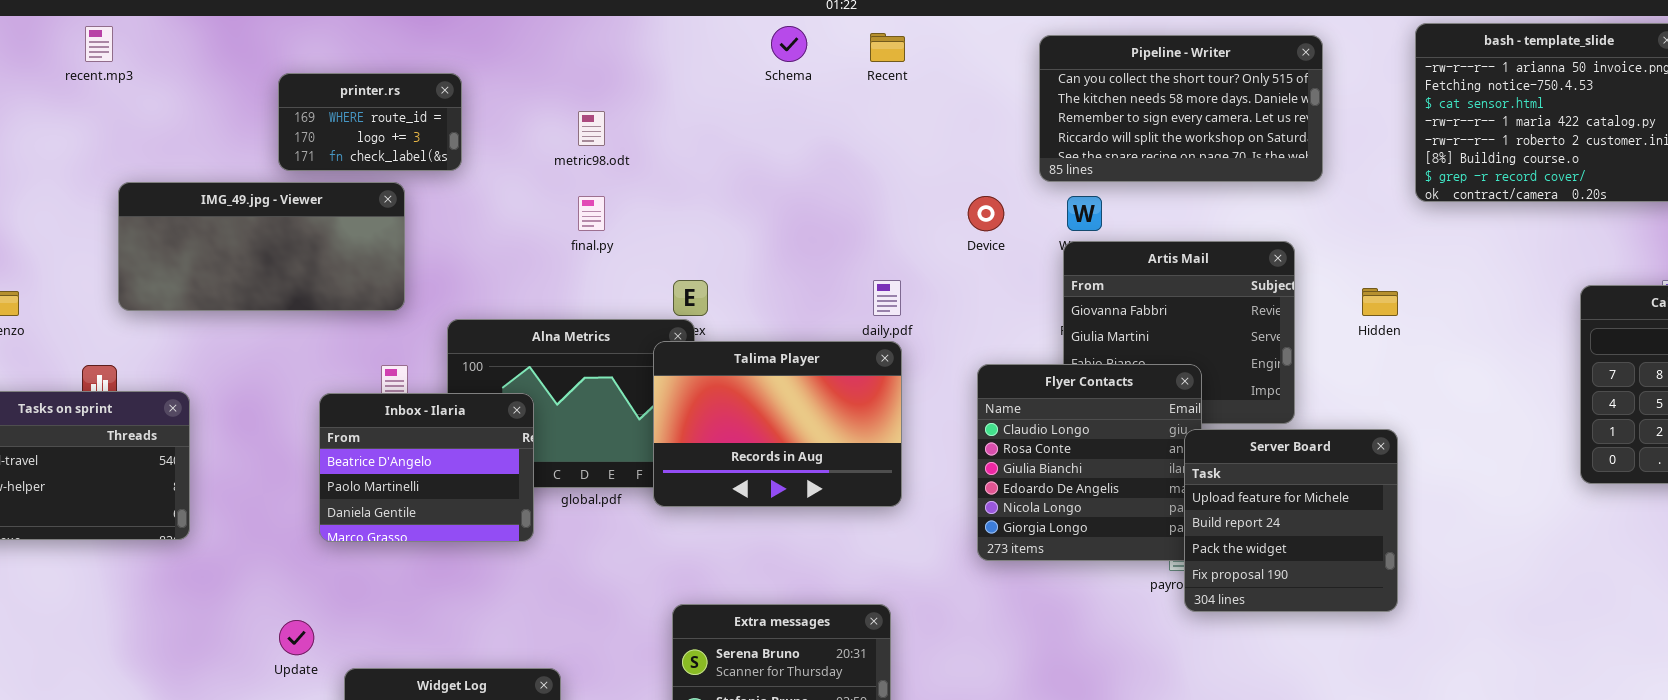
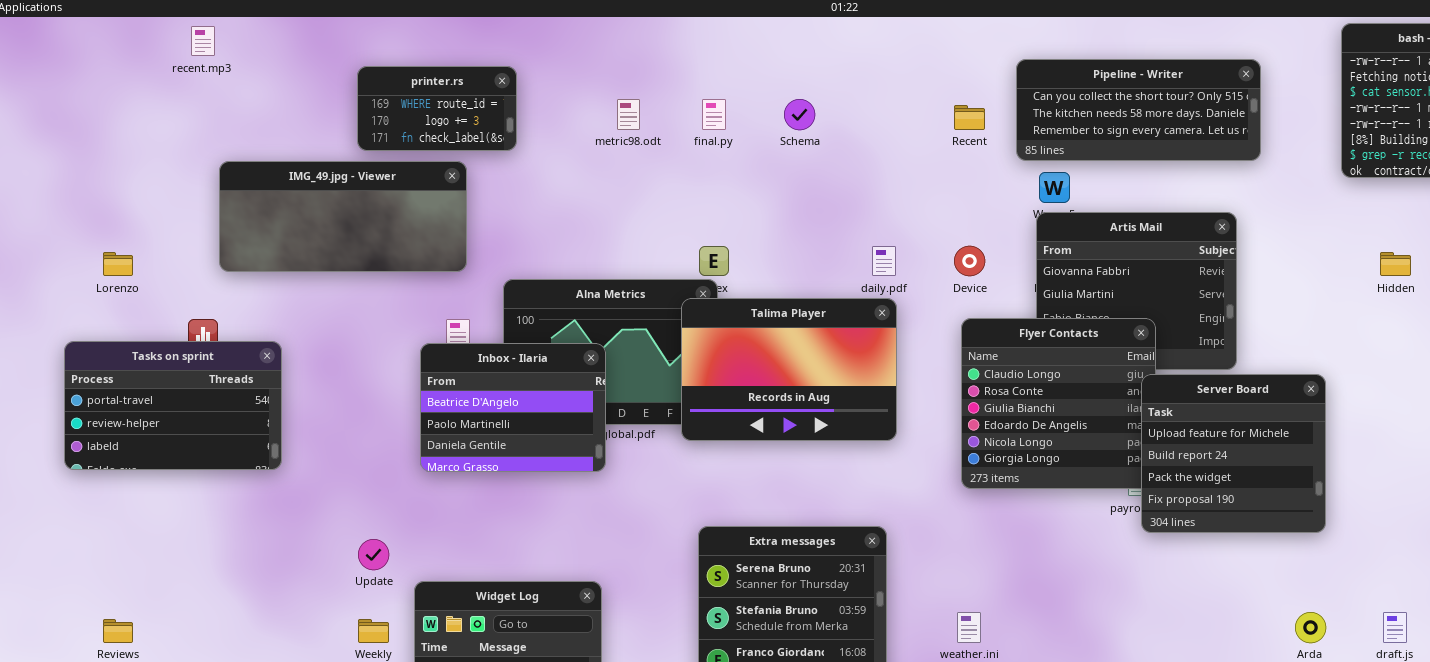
Schema: [771,26,807,62] -> [784,99,815,130], moved
Recent: [870,33,905,62] -> [954,105,985,130], moved
Pipeline - Writer: [1039,35,1323,182] -> [1016,59,1261,161], resized
final.py: [578,196,605,231] -> [702,99,726,130], moved
Device: [968,196,1004,231] -> [954,246,985,276], moved
Hidden: [1362,288,1398,316] -> [1380,252,1411,276], moved
Inbox - Ilaria: [319,393,534,542] -> [420,343,606,472], moved

